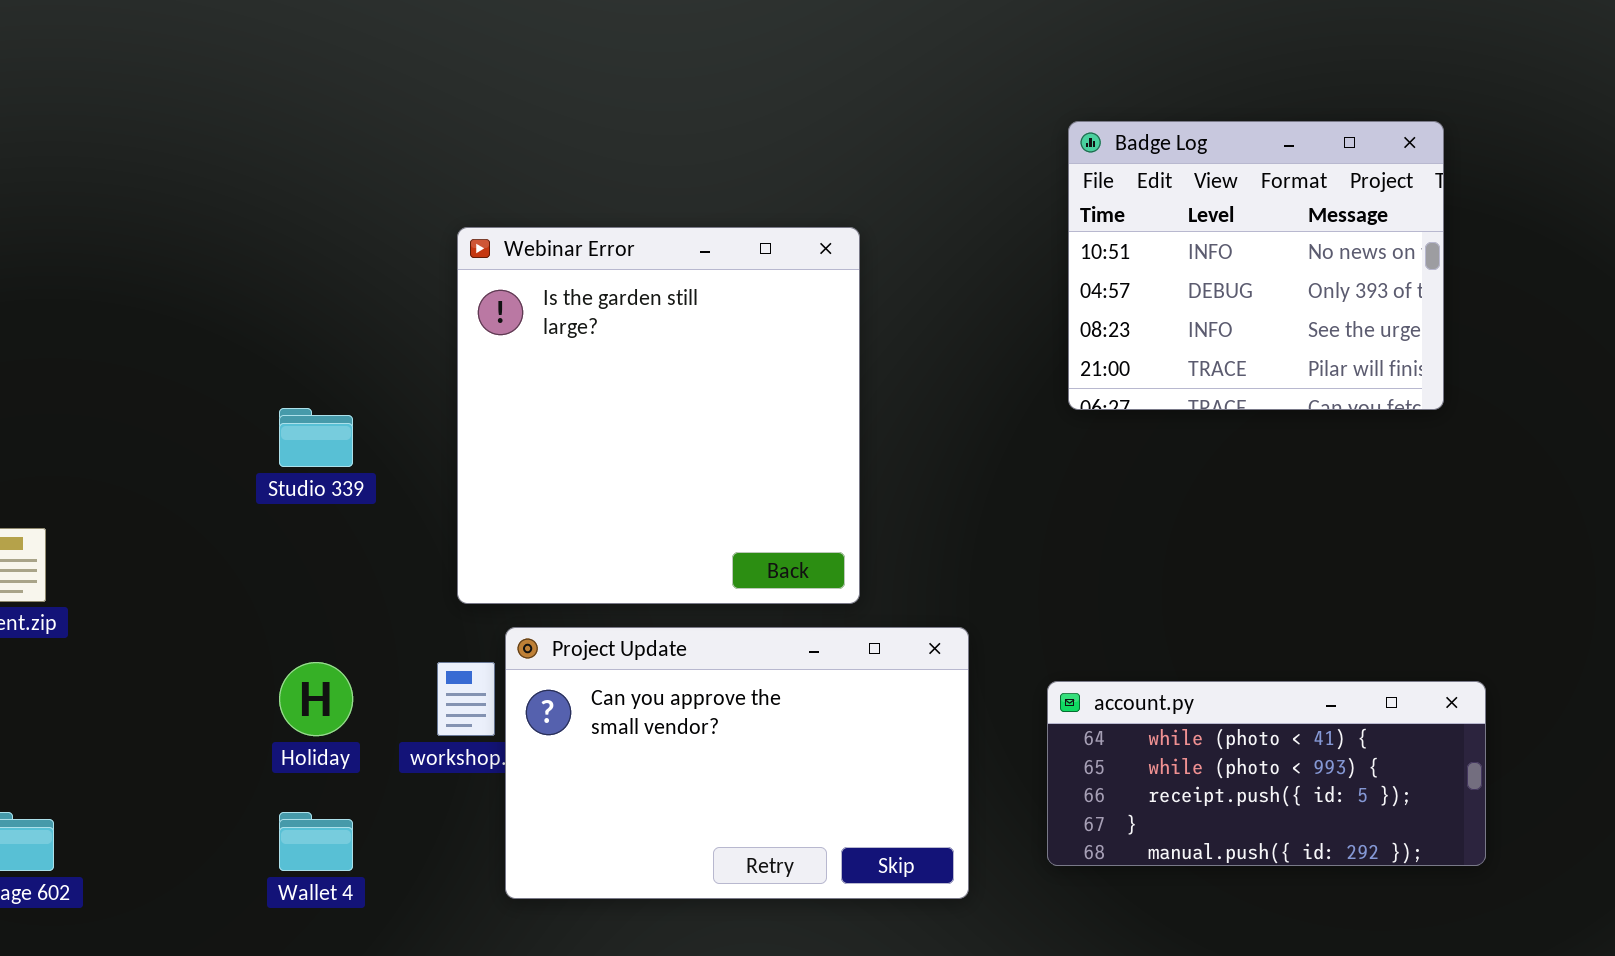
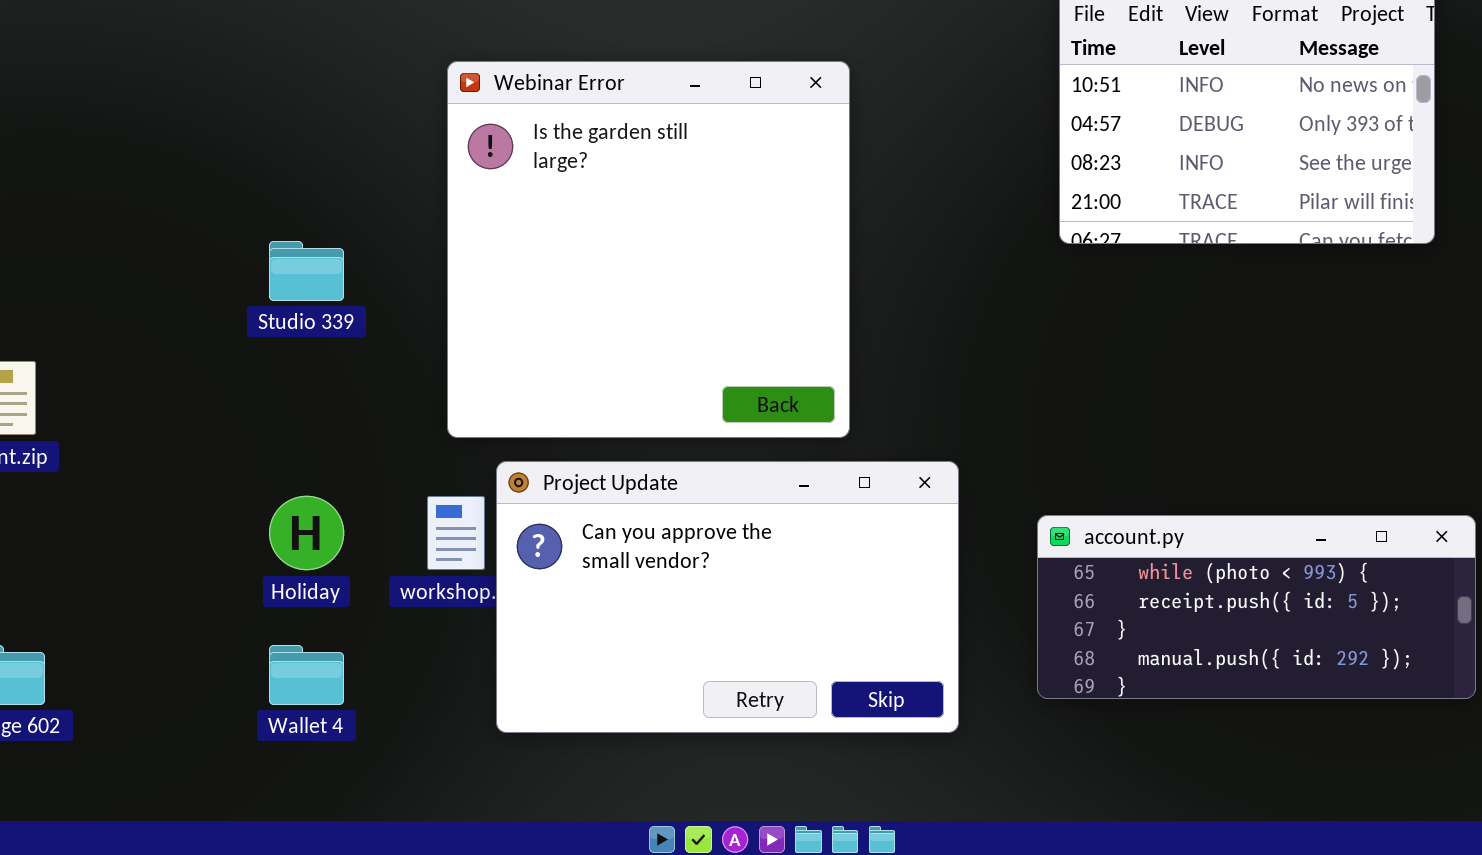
account.py: [1047,681,1486,866] -> [1037,515,1476,699], scrolled down 1 row

